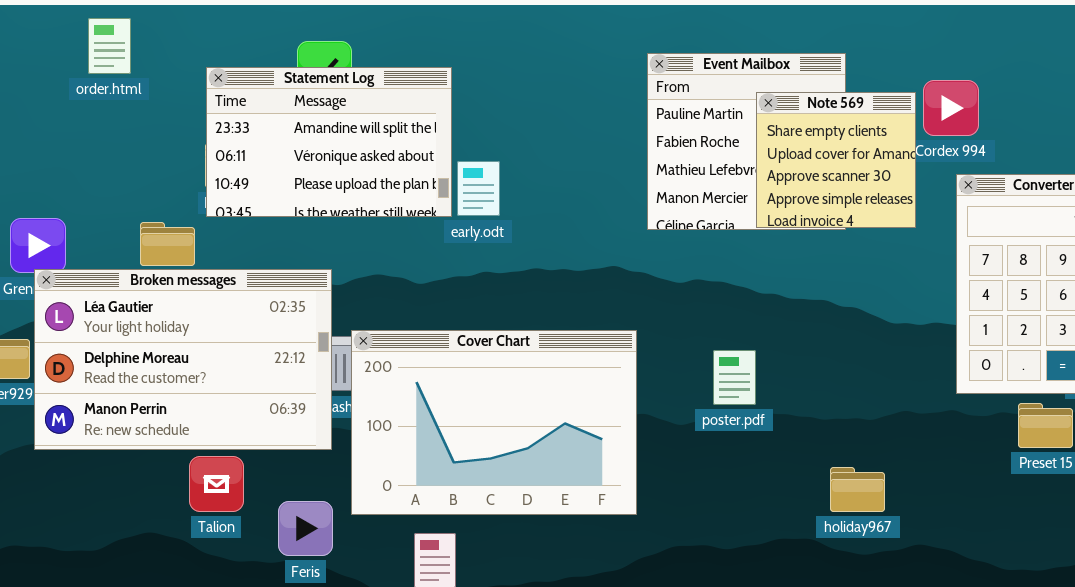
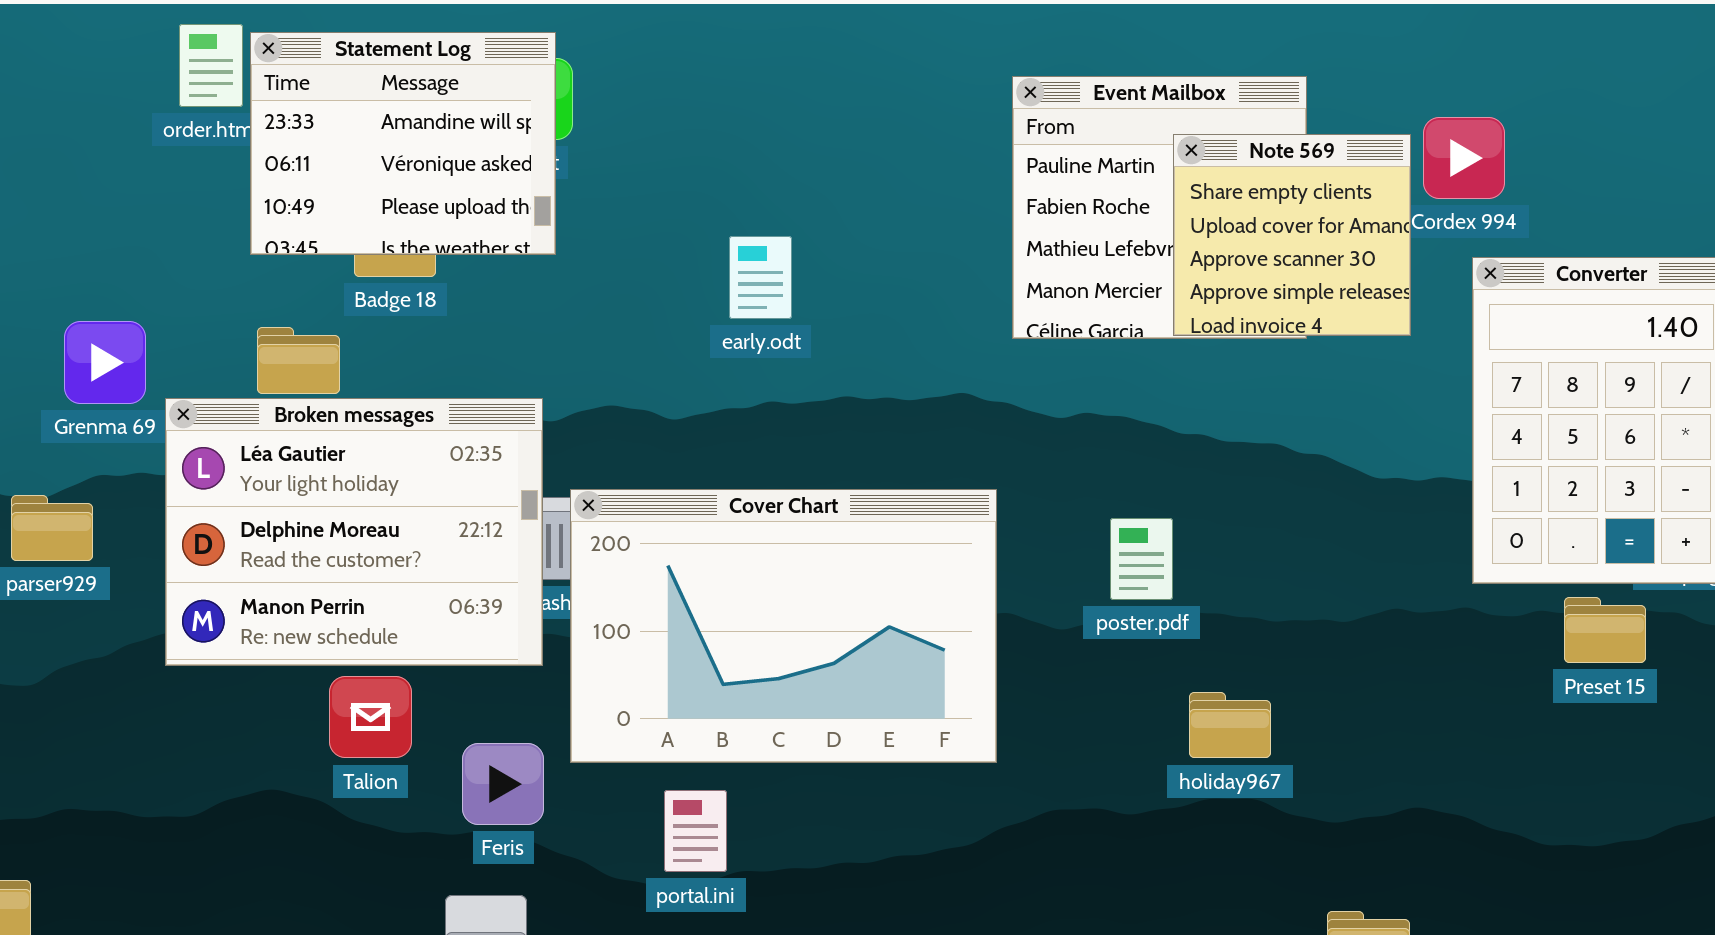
Statement Log: [206,67,452,217] -> [250,32,556,255], moved, resized
Broken messages: [34,269,332,450] -> [165,398,543,666], resized
holiday967: [830,467,885,512] -> [1189,692,1271,758], moved

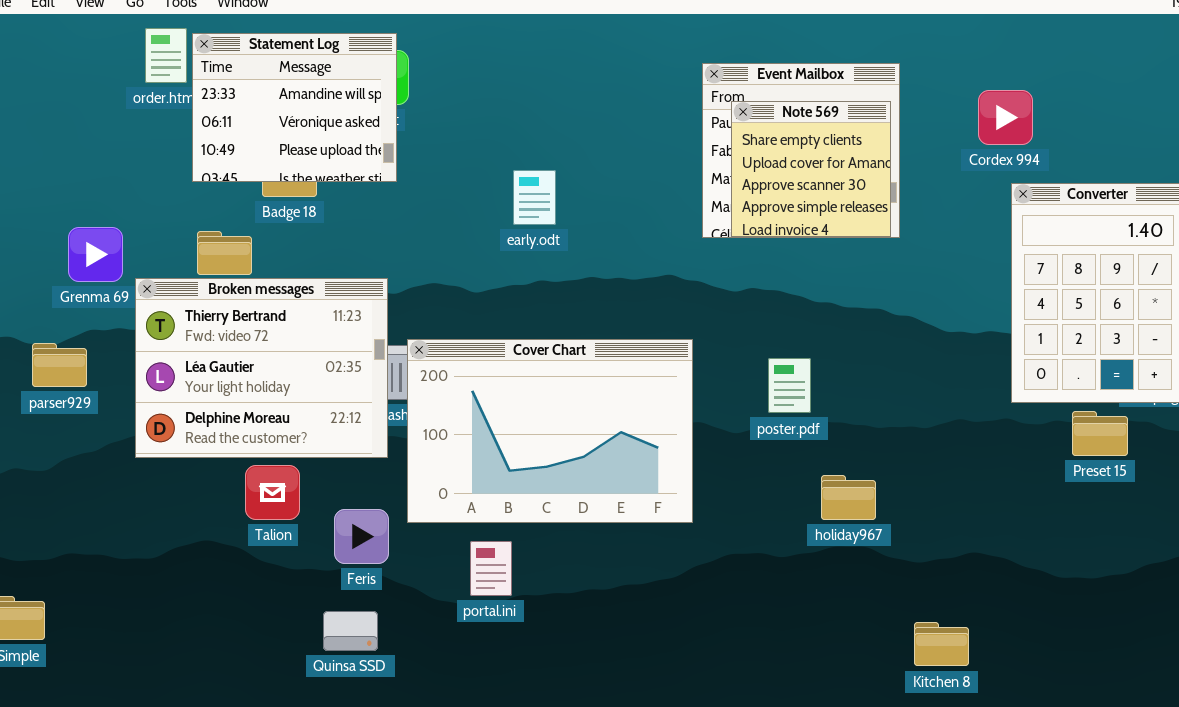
Note 569: [1173,134,1411,336] -> [731,101,891,237], moved
Broken messages: [165,398,543,666] -> [135,278,388,458], scrolled up 1 row

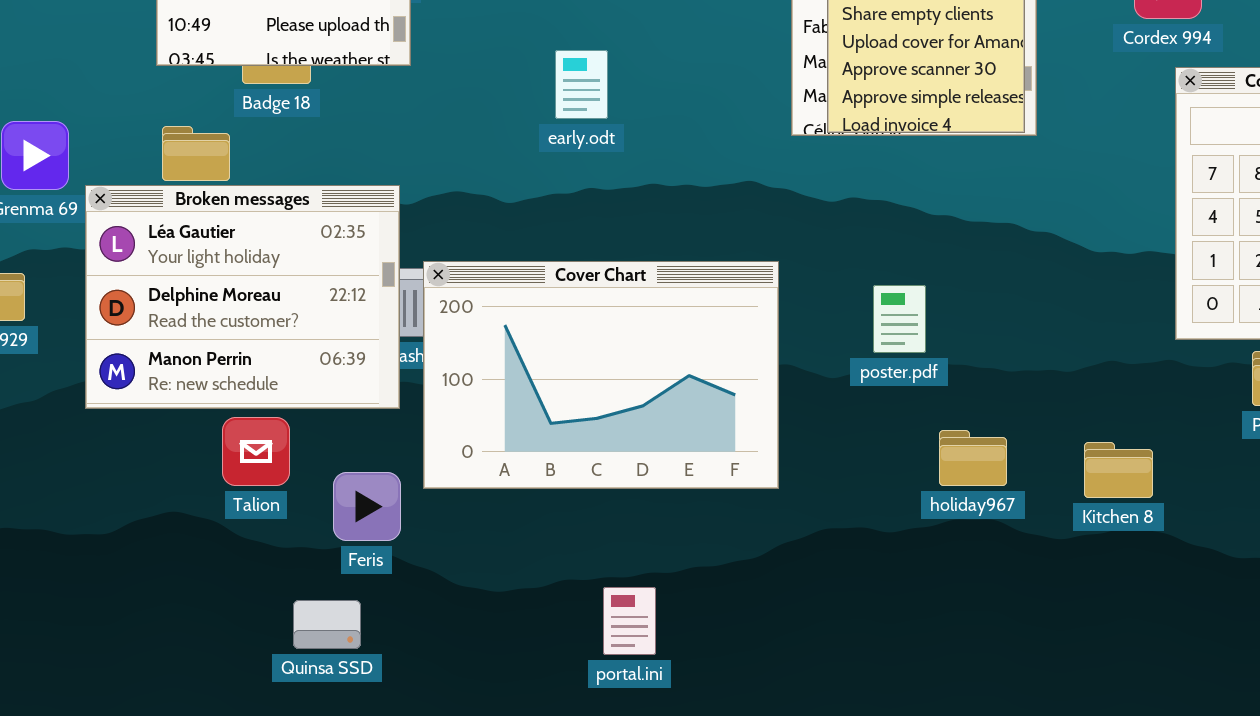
Broken messages: [135,278,388,458] -> [85,185,400,409], scrolled down 1 row
portal.ini: [470,541,512,596] -> [603,587,656,655], moved
Quinsa SSD: [323,611,378,651] -> [293,600,361,649], moved
Kitchen 8: [914,622,969,666] -> [1084,442,1153,498], moved

